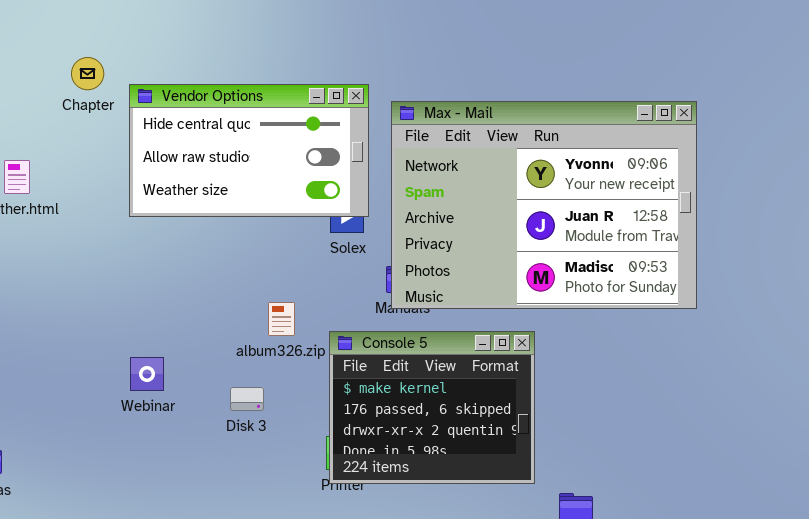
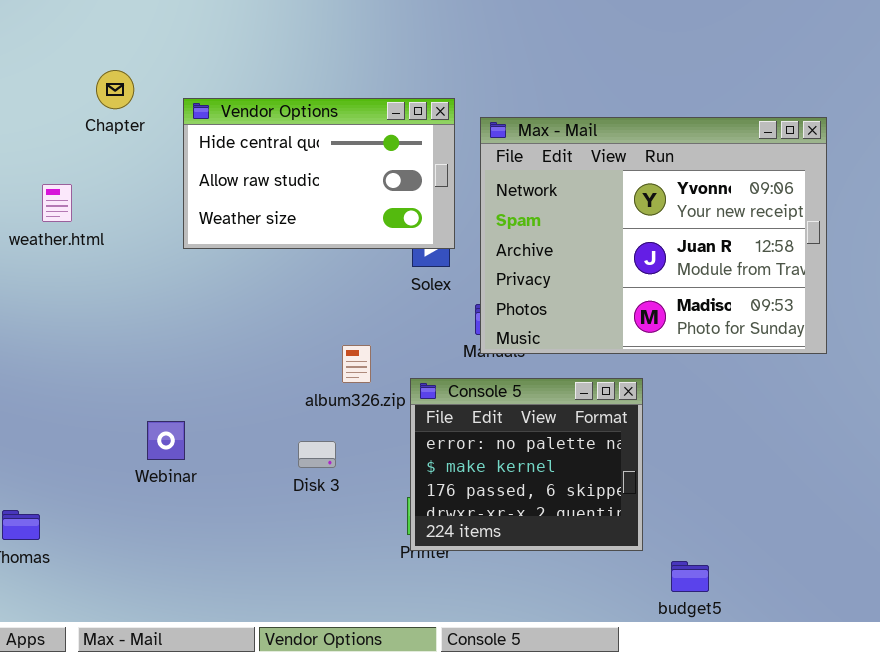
Chapter: [71,57,104,90] -> [96,70,134,109], moved
Console 5: [329,331,535,484] -> [410,378,643,551], scrolled up 1 row
Webinar: [130,357,164,391] -> [147,421,185,460], moved

